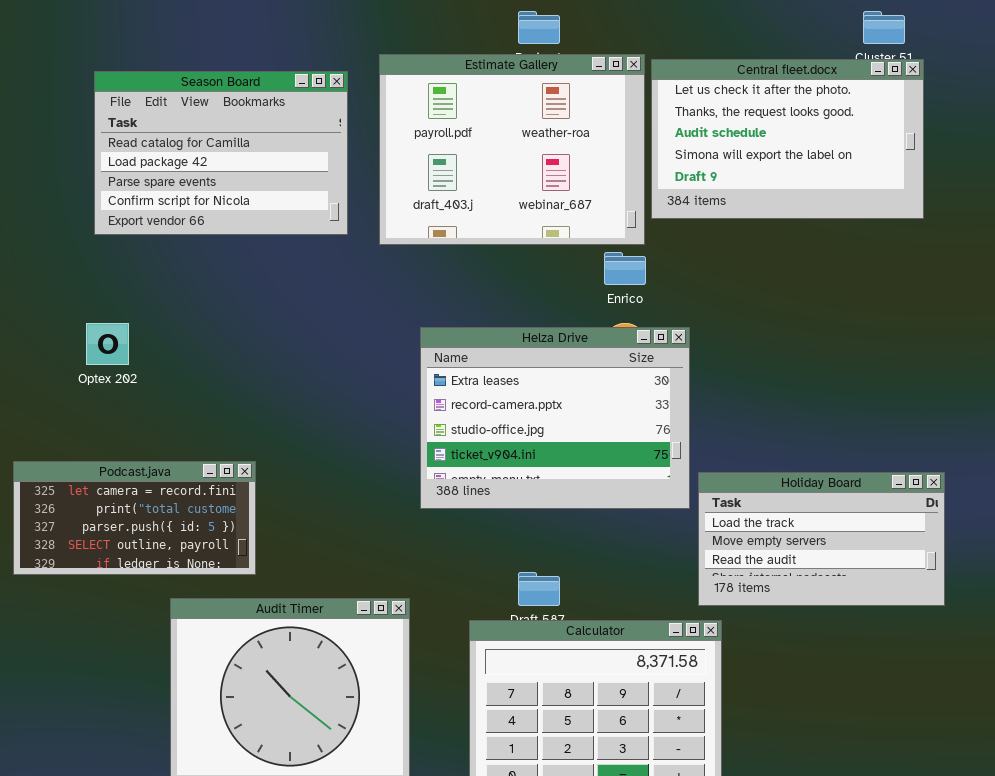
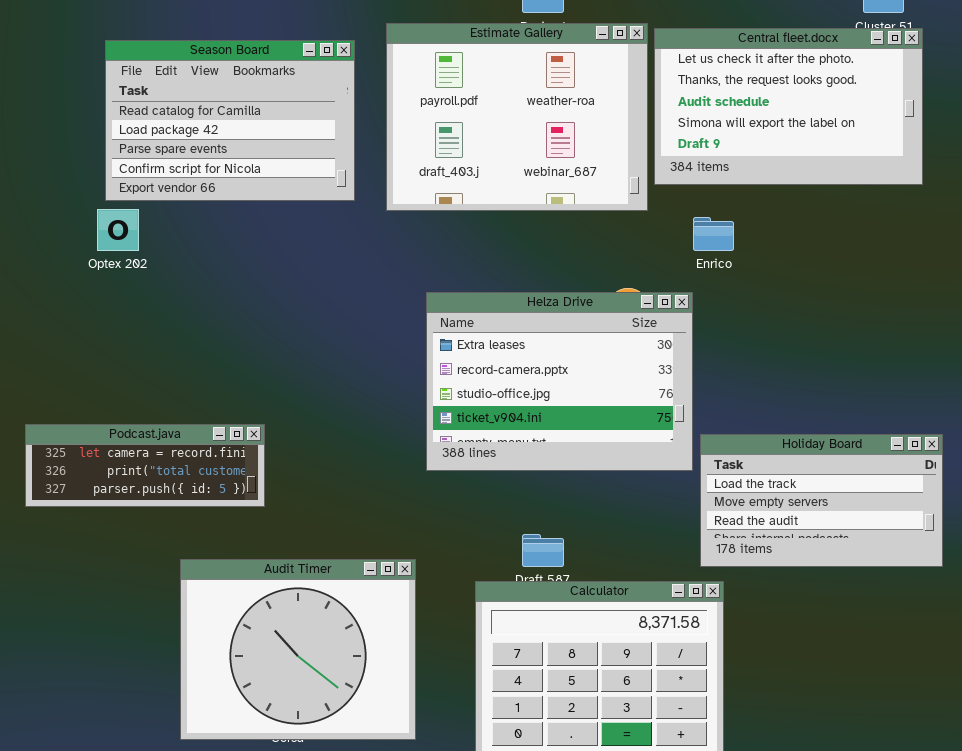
Enrico: [604,252,646,285] -> [693,217,734,251], moved
Optex 202: [86,323,129,365] -> [97,209,139,251], moved
Podcast.java: [13,461,256,575] -> [25,424,265,507], resized

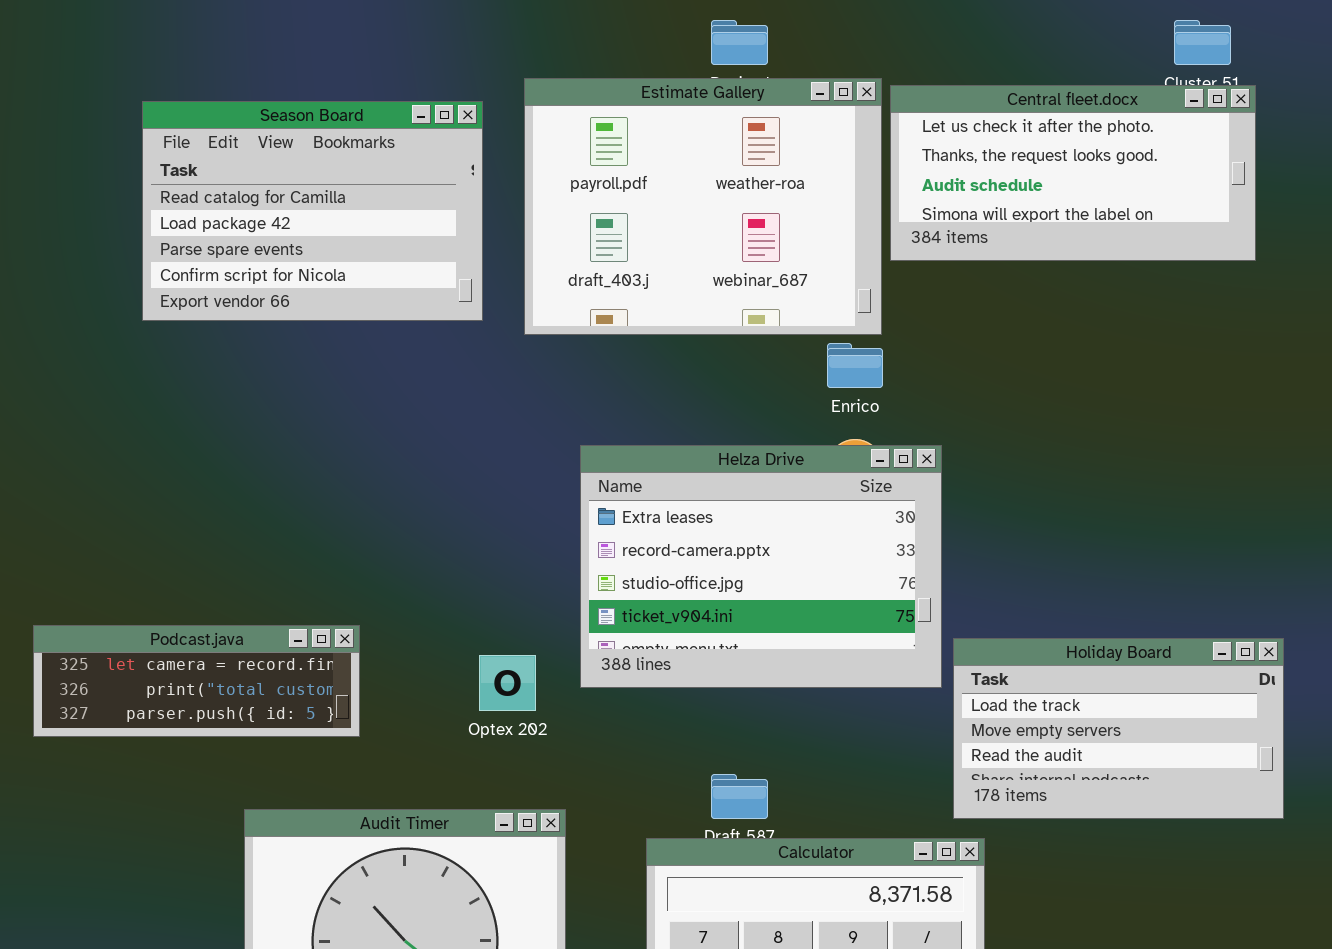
Central fleet.docx: [654,28,923,185] -> [890,85,1256,261], resized
Optex 202: [97,209,139,251] -> [479,655,536,711], moved
Enrico: [693,217,734,251] -> [827,343,883,388], moved

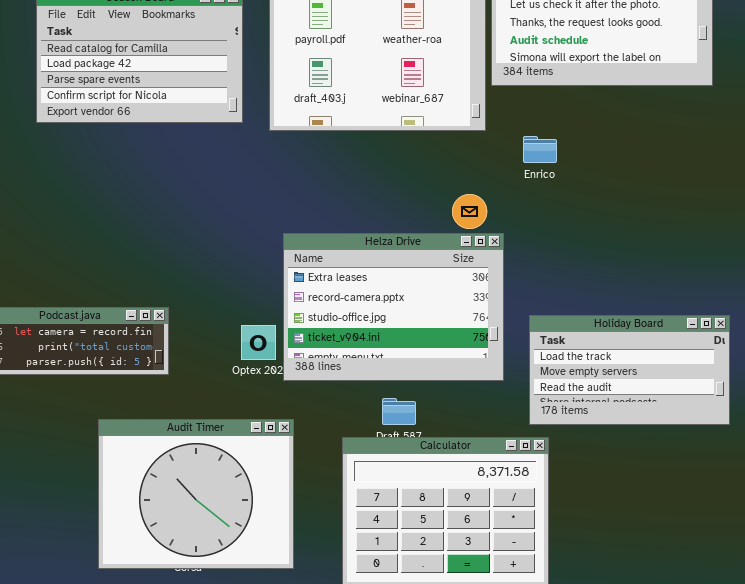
Enrico: [827,343,883,388] -> [523,136,557,163], moved
Helza Drive: [580,445,942,688] -> [283,233,504,381], moved

